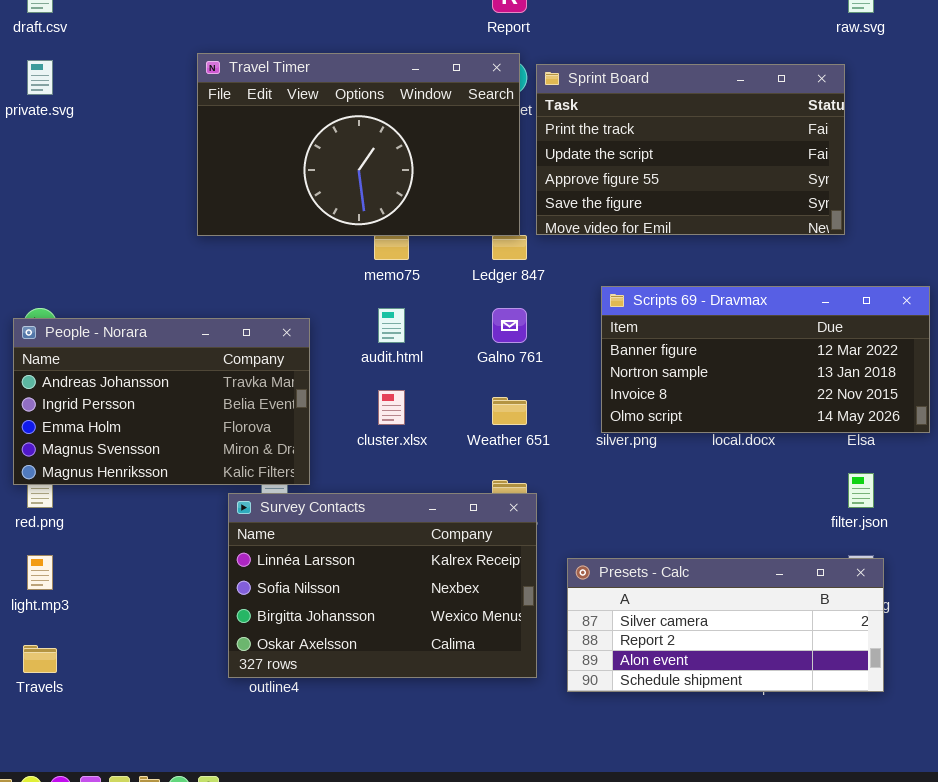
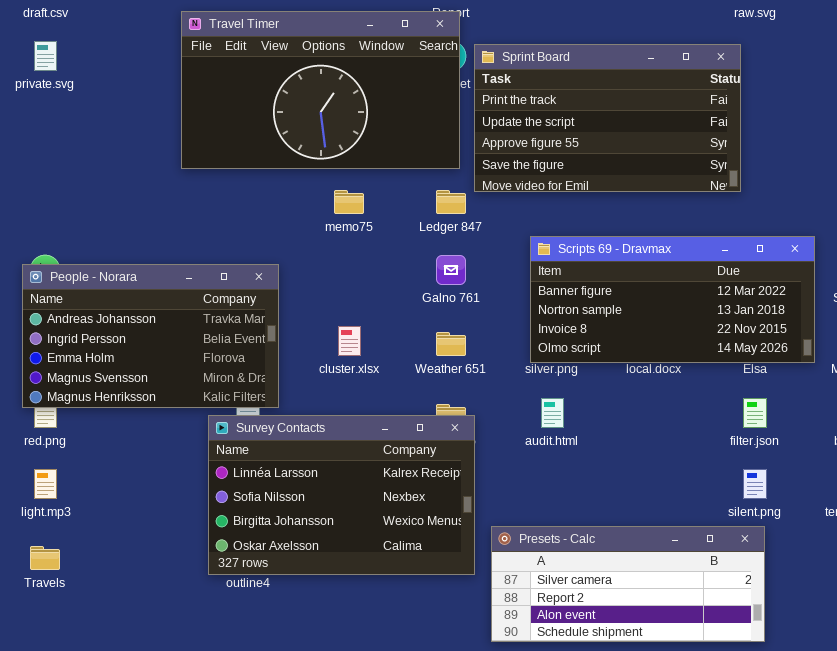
Travel Timer: [197,53,520,236] -> [181,11,460,169], moved
audit.html: [378,308,405,343] -> [541,398,564,428], moved
Presets - Calc: [567,558,884,692] -> [491,526,765,642], moved

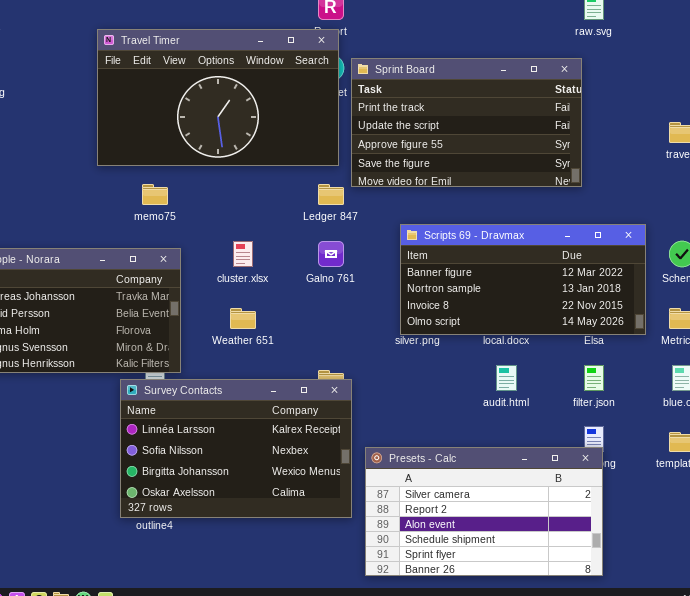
memo75: [334,190,364,214] -> [142,184,168,205], moved
cluster.xlsx: [338,326,361,356] -> [233,241,253,267], moved
Weather 651: [436,332,466,356] -> [230,308,256,329], moved
audit.html: [541,398,564,428] -> [496,365,517,391], moved
Presets - Calc: [491,526,765,642] -> [365,447,603,576], resized

